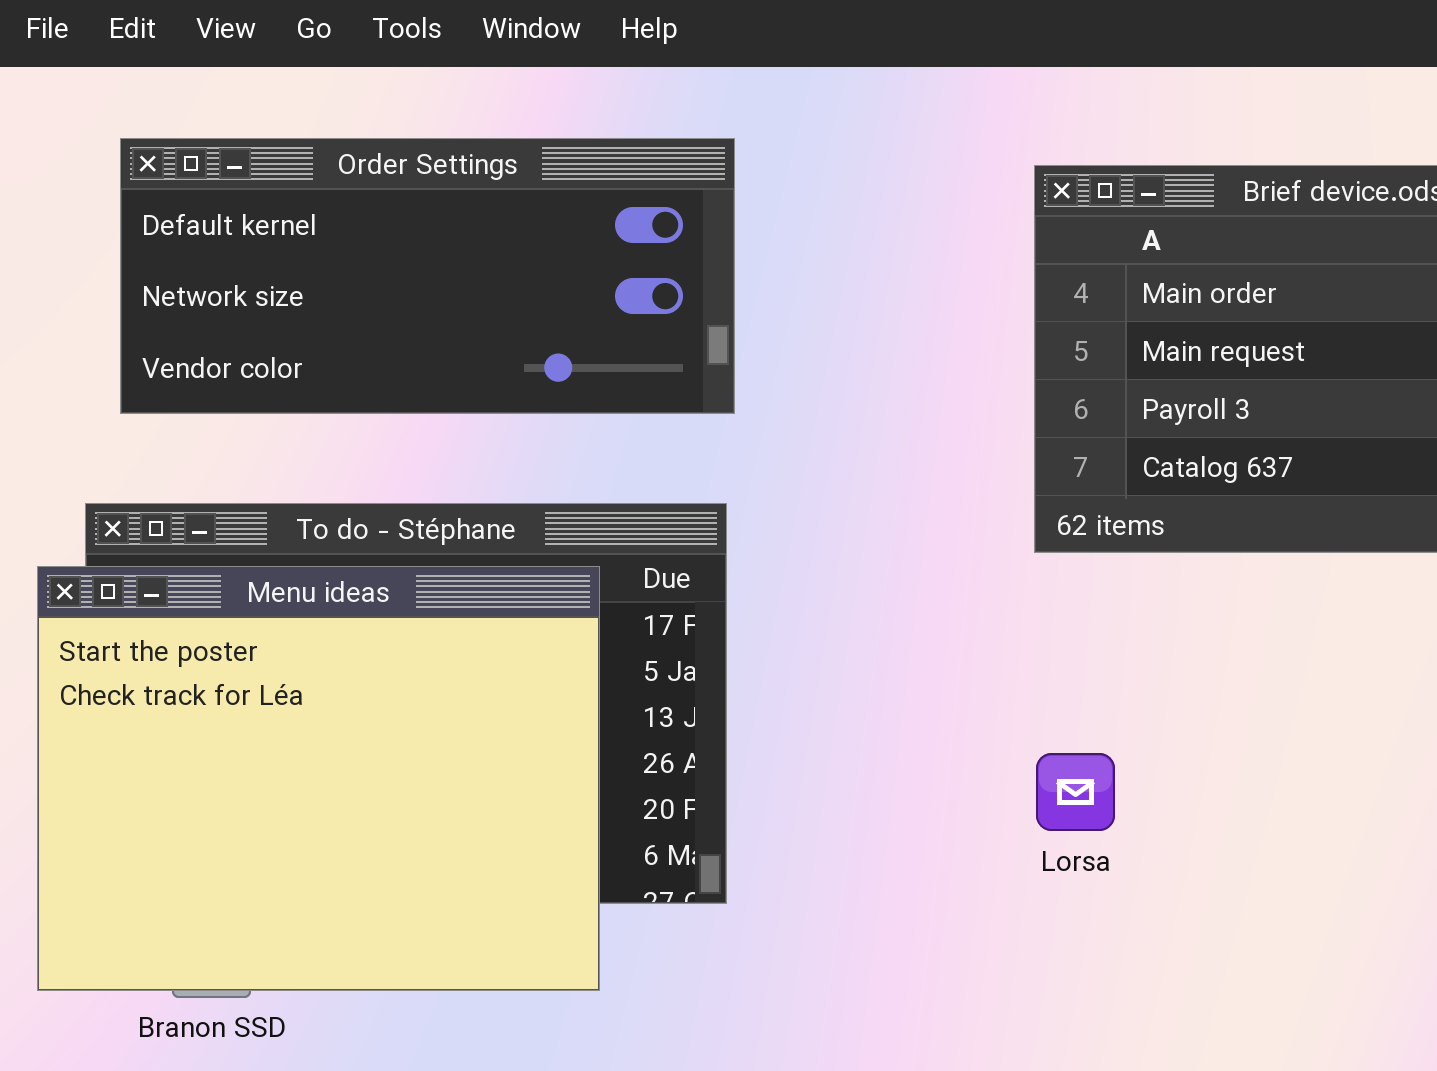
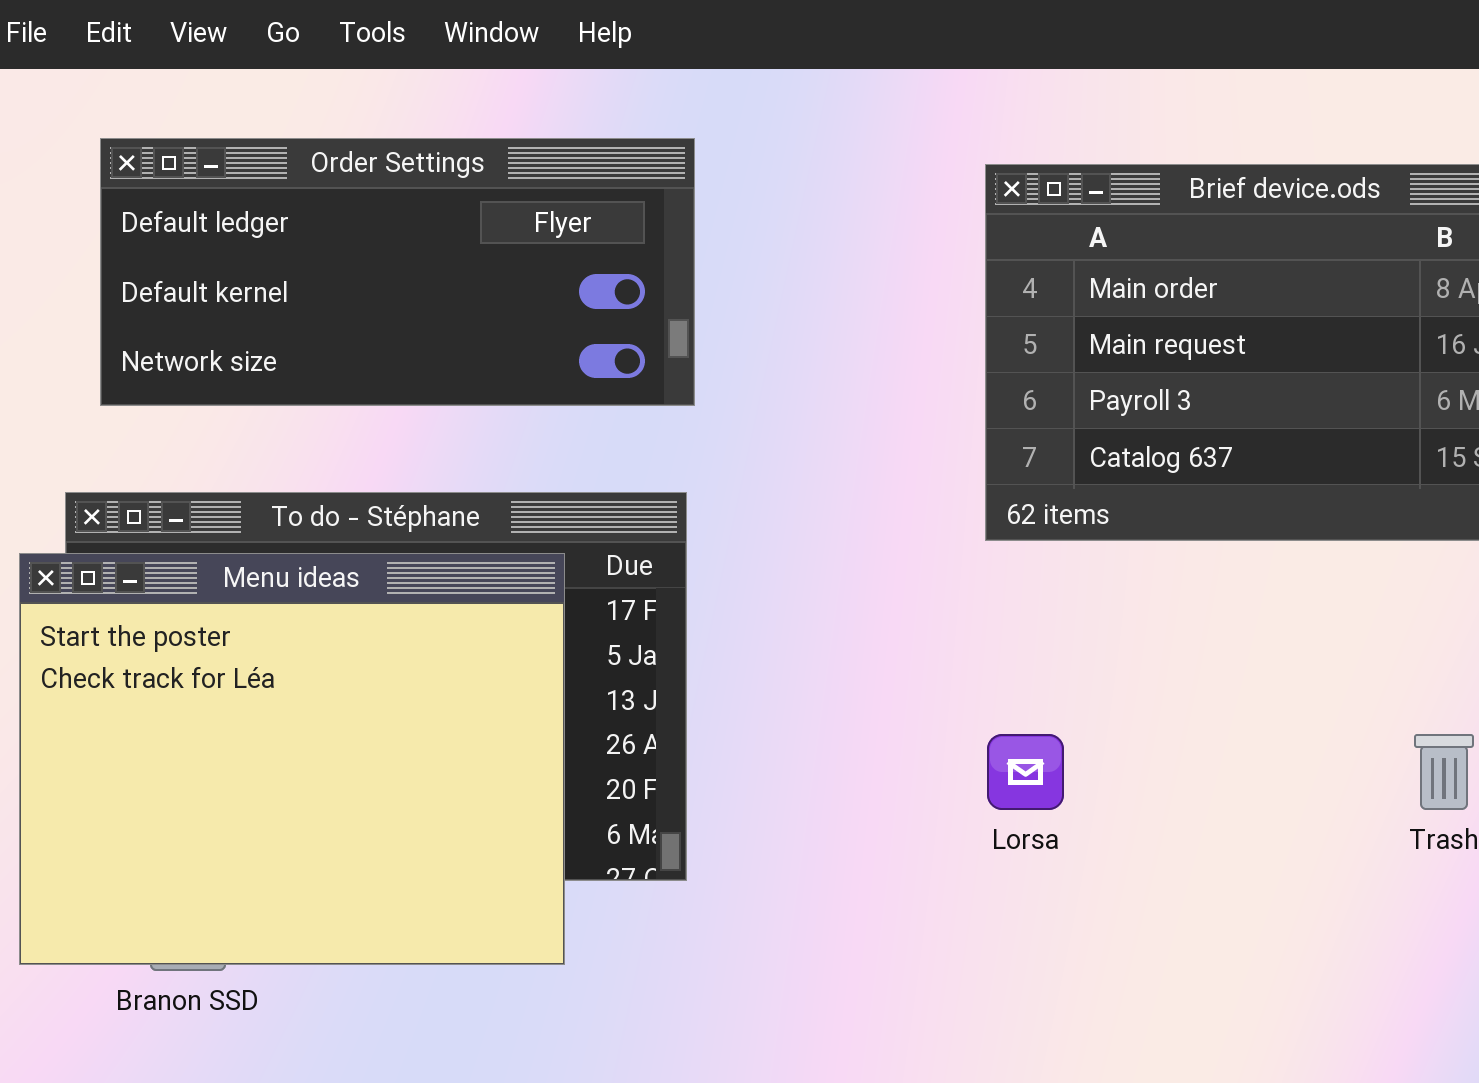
Order Settings: [120,138,735,414] -> [100,138,695,406], scrolled up 1 row

